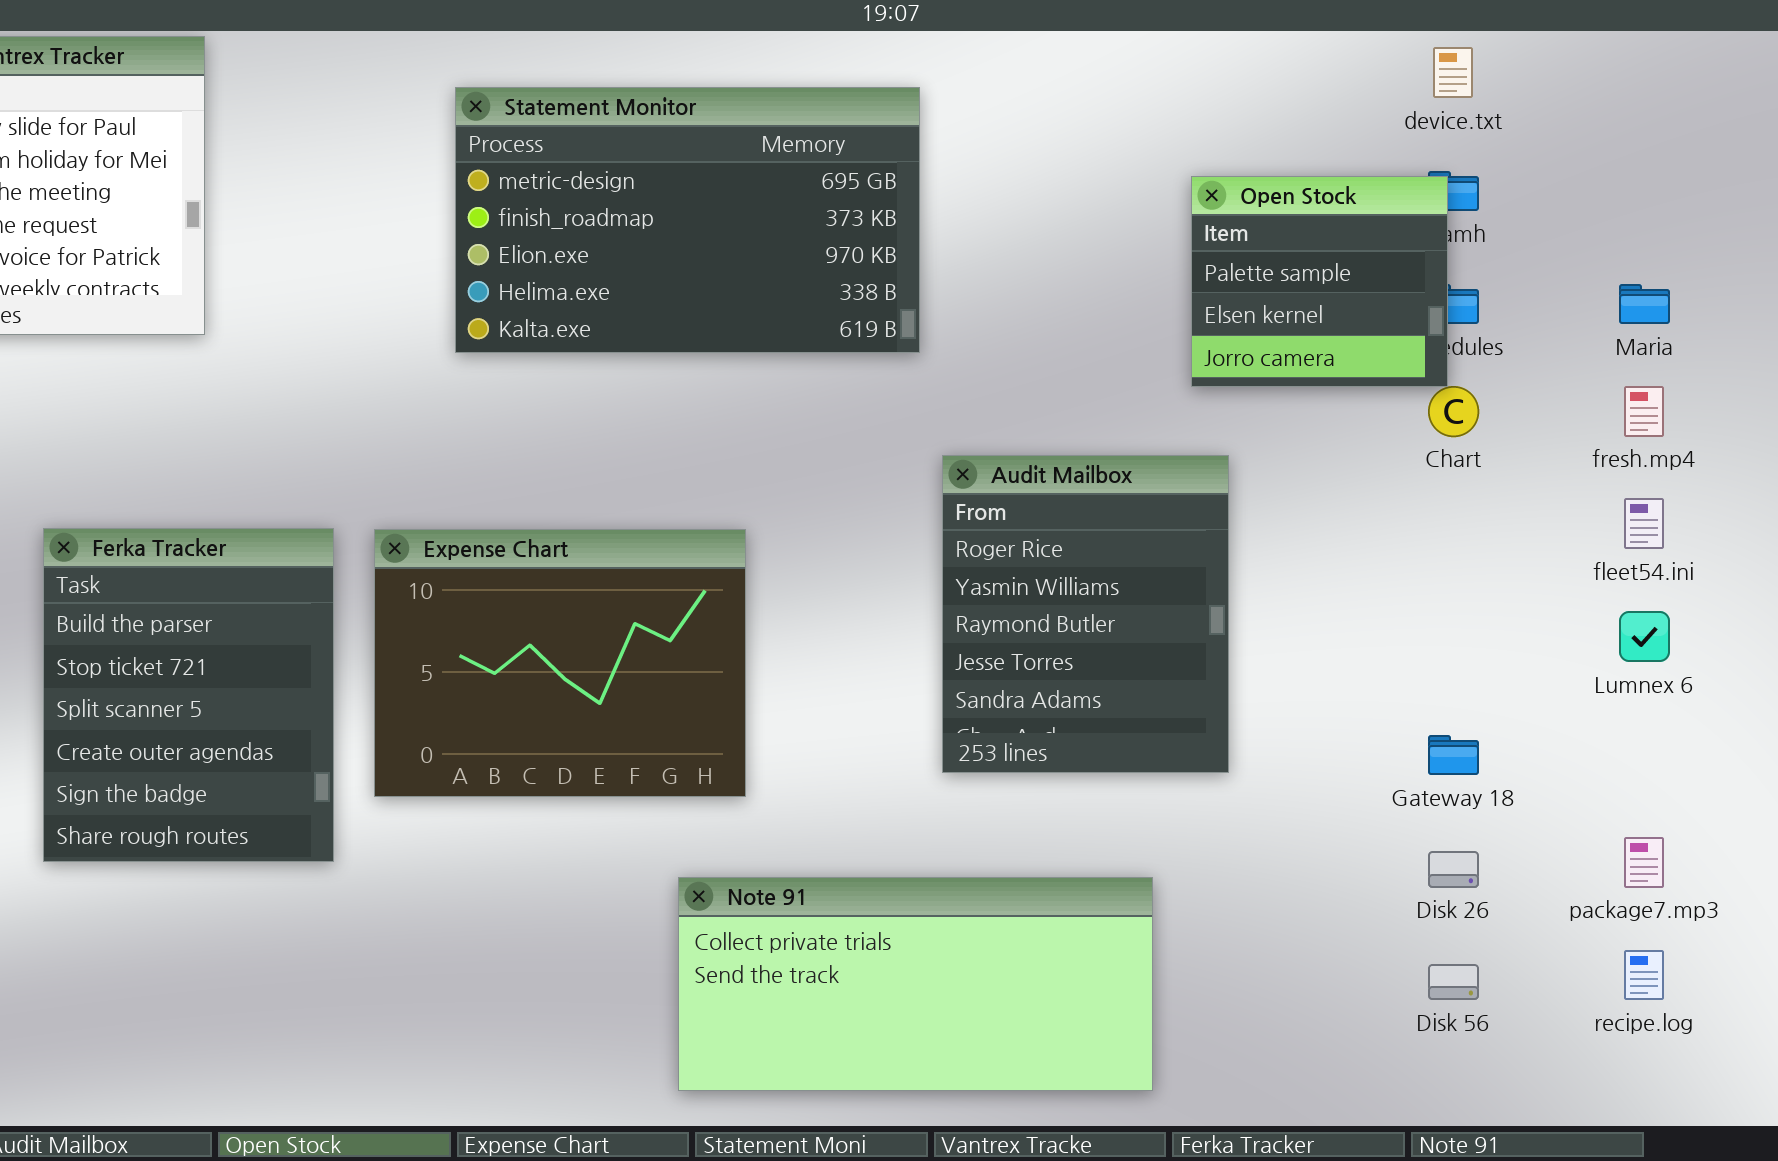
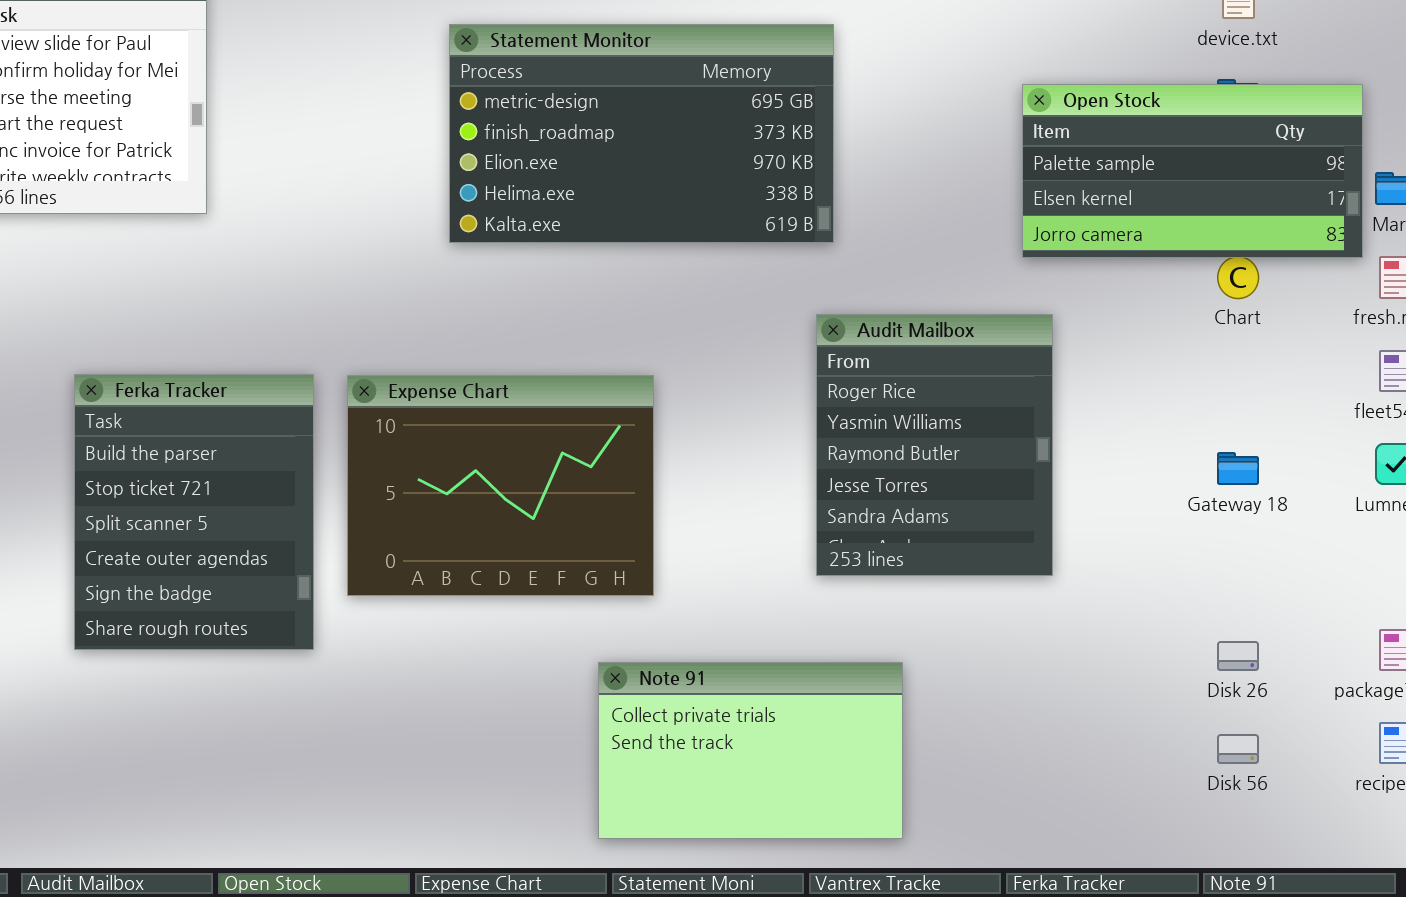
Statement Monitor: [455,87,920,353] -> [449,24,834,243], moved
Open Stock: [1191,176,1448,387] -> [1022,84,1363,258], resized
Gateway 18: [1428,735,1479,775] -> [1217,452,1259,485], moved
Note 91: [678,877,1153,1091] -> [598,662,903,839], resized

